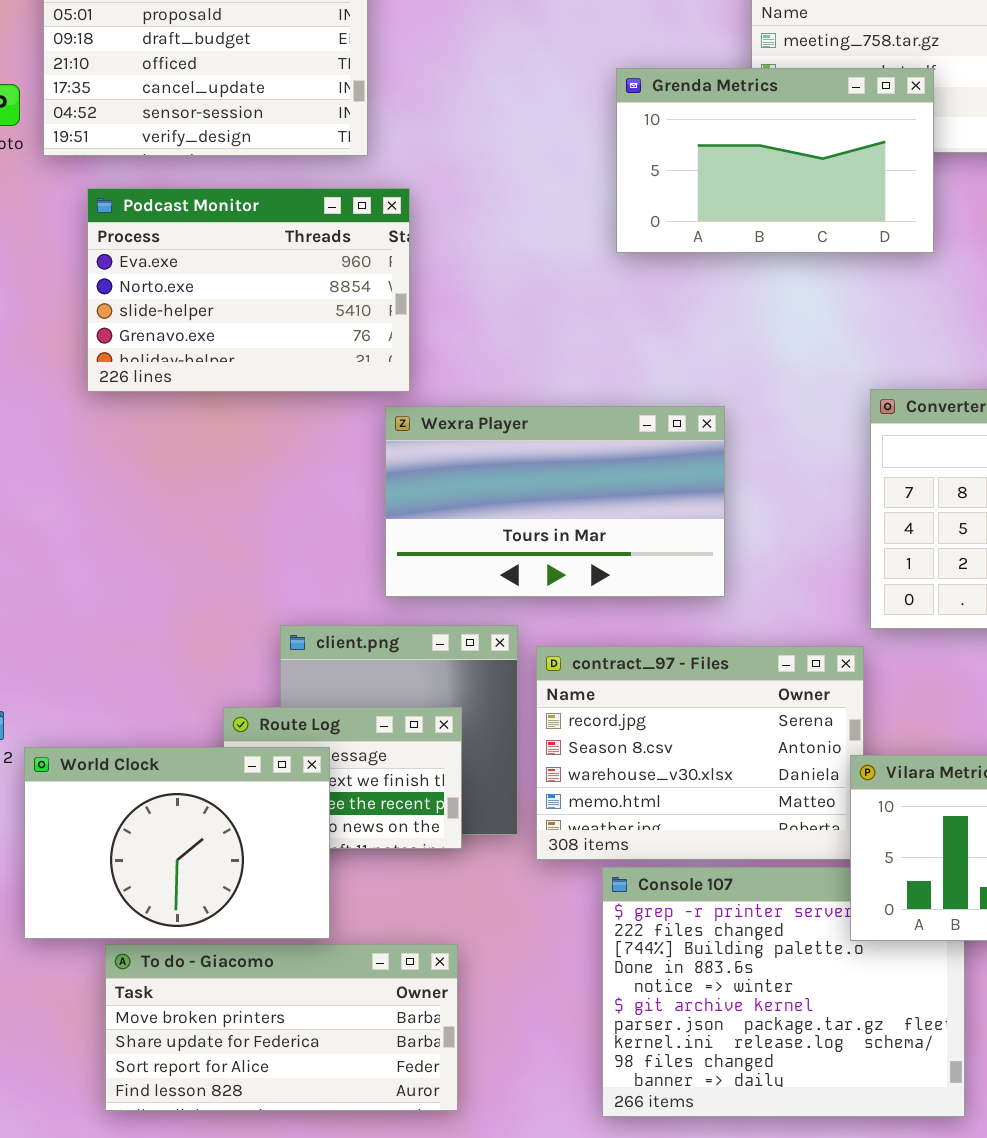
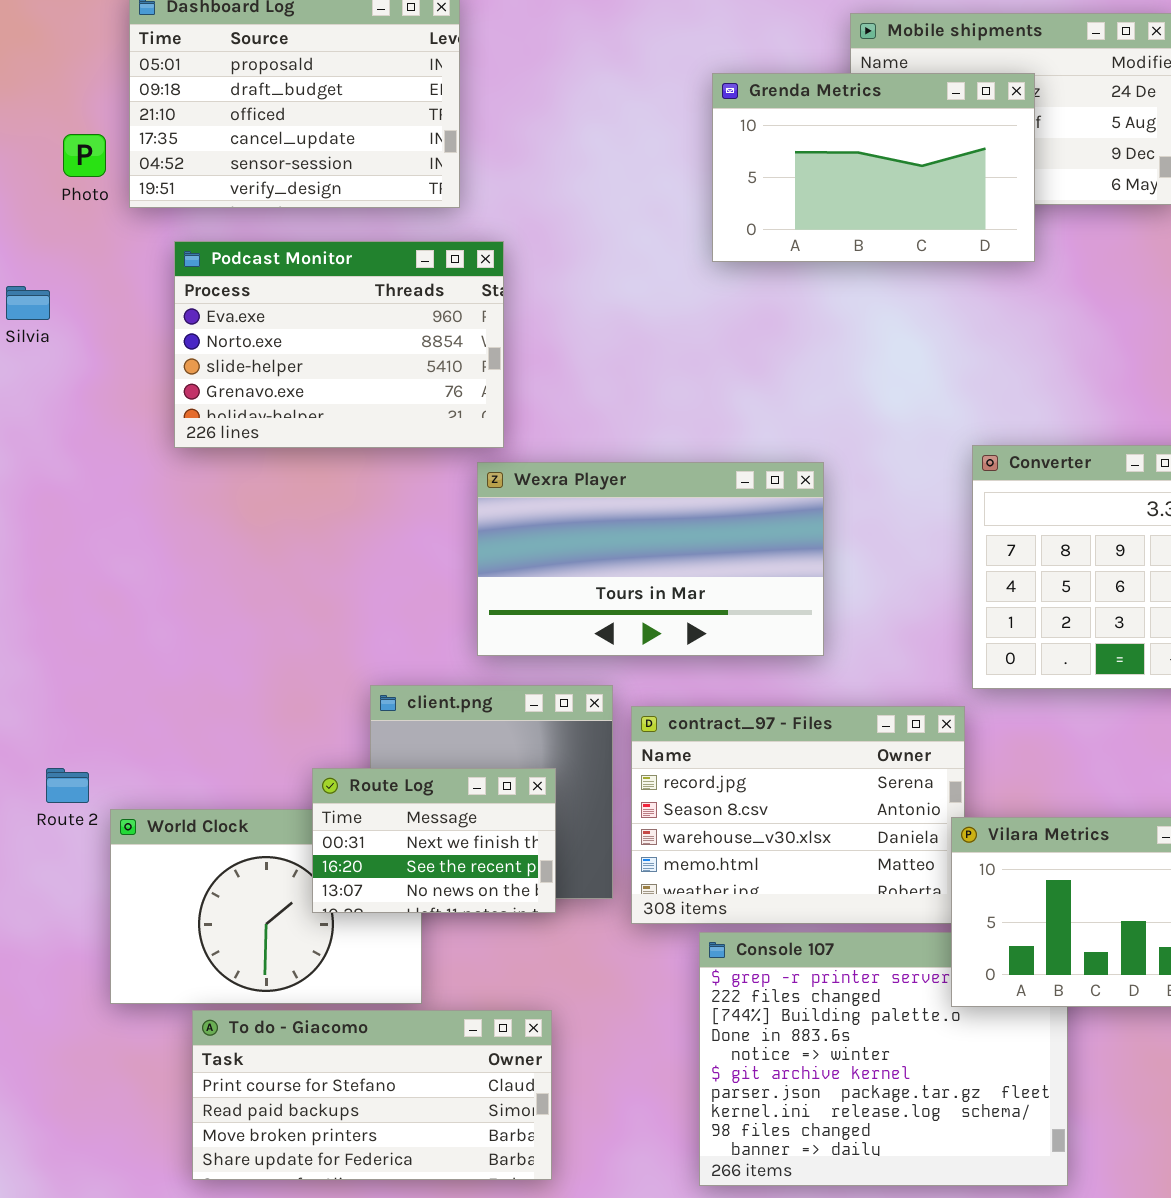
Grenda Metrics: [616,68,934,253] -> [712,73,1035,262], moved
Route Log: [223,707,462,849] -> [312,768,556,913], raised
To do - Giacomo: [105,944,458,1111] -> [192,1010,552,1180], scrolled up 2 rows

